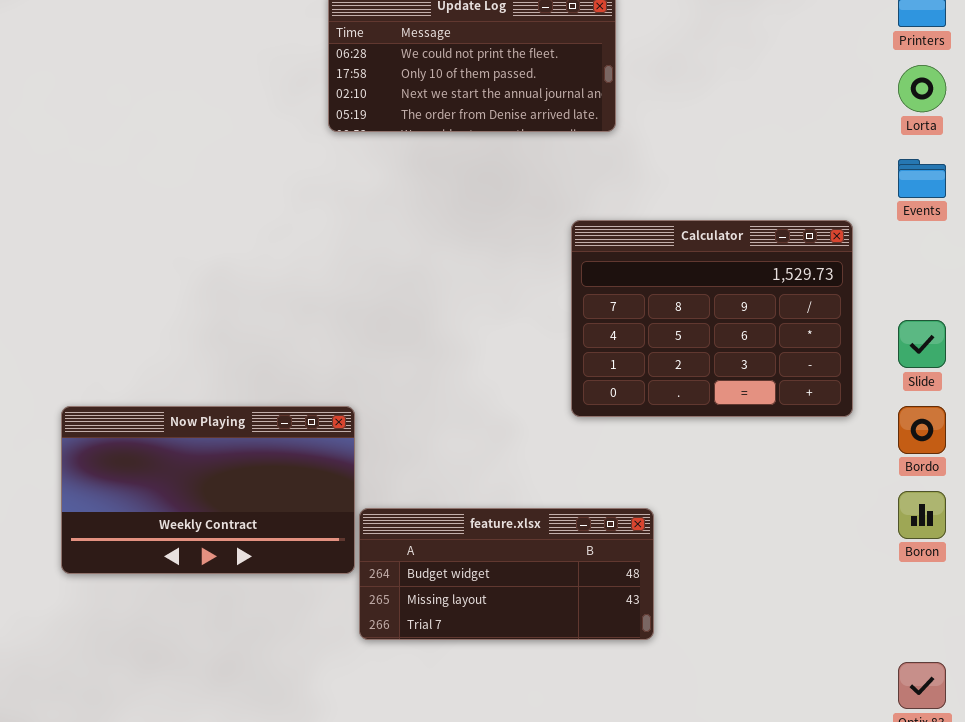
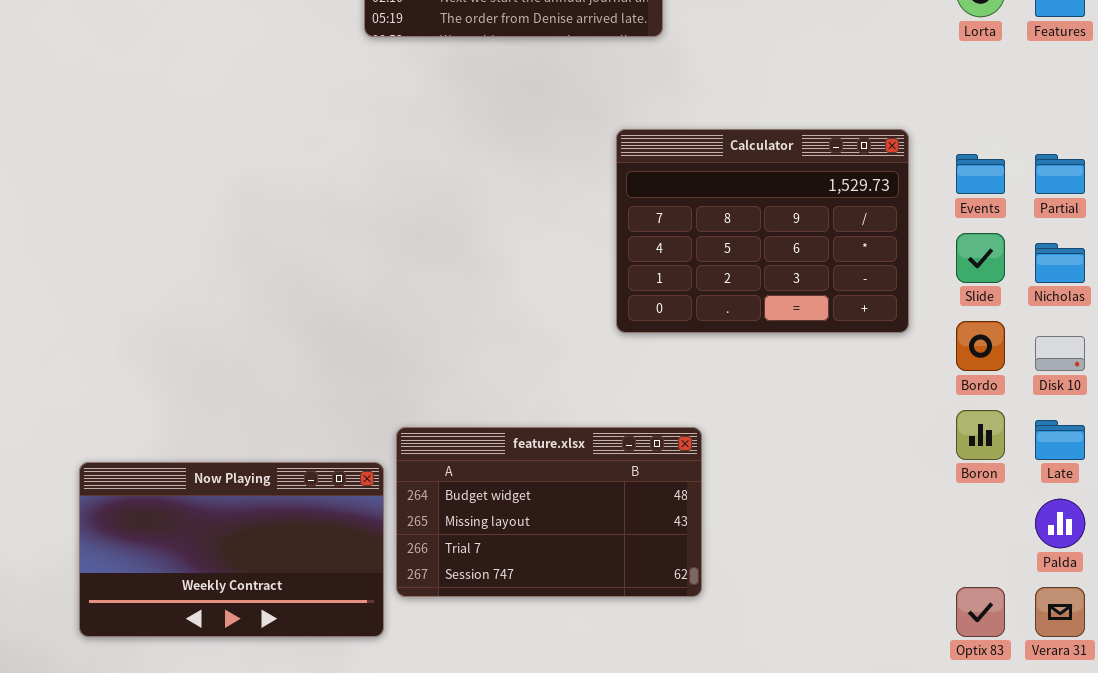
Events: [898,159,946,198] -> [956,154,1005,194], moved
Now Playing: [61,406,355,574] -> [79,462,384,637], moved
feature.xlsx: [359,508,654,640] -> [396,427,702,597], resized

